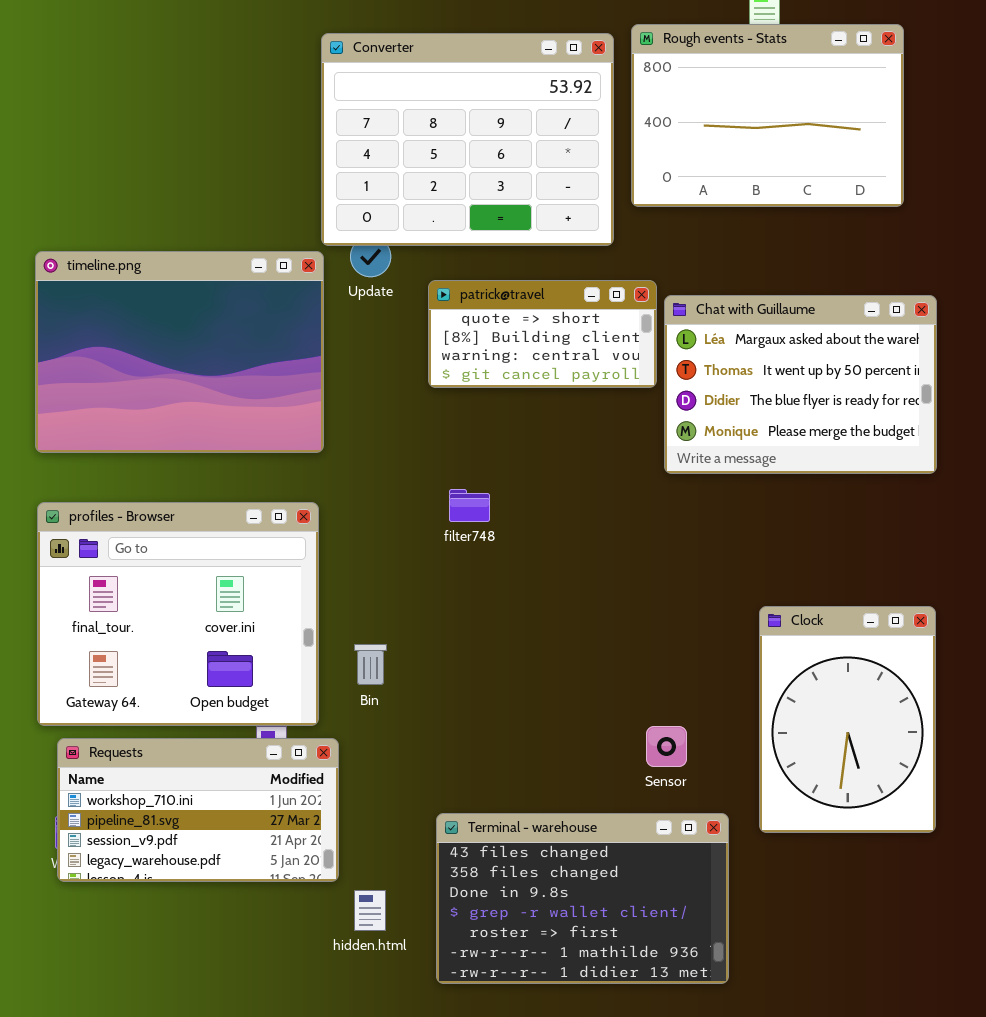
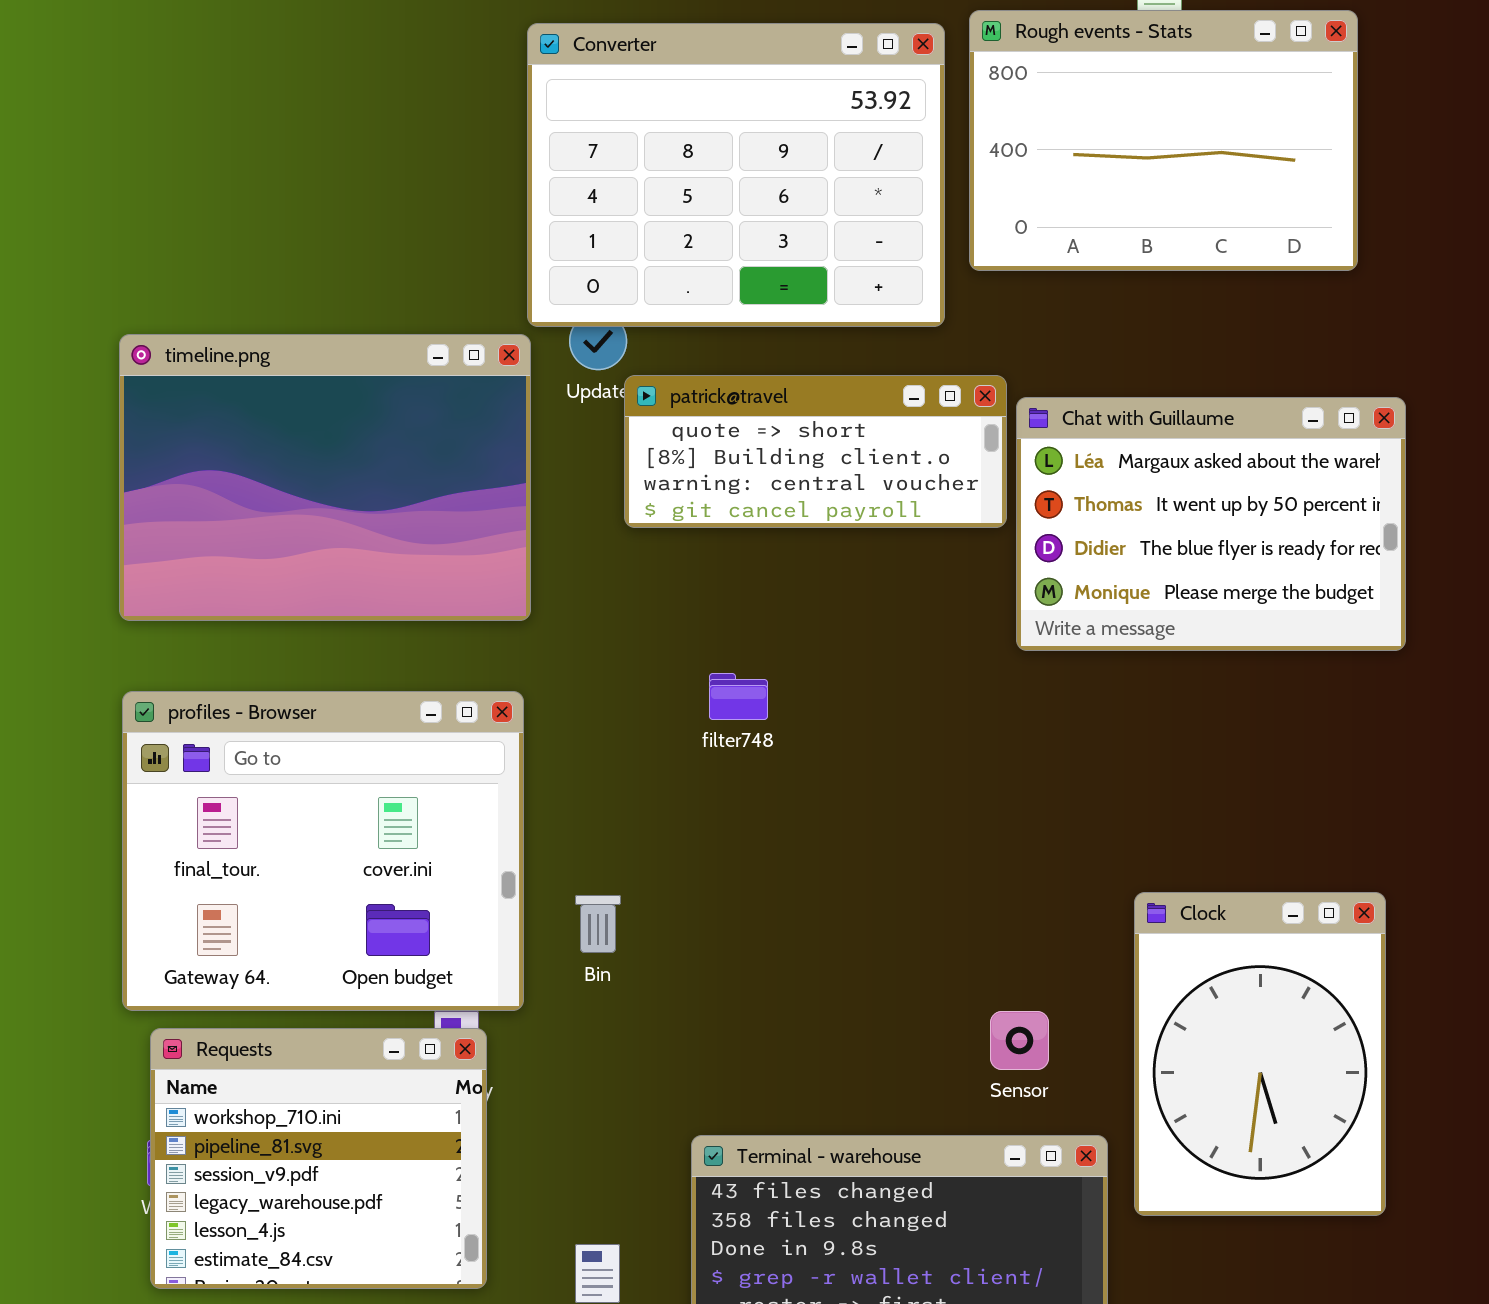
patrick@travel: [428,280,657,388] -> [624,375,1007,528], resized
Clock: [759,606,936,833] -> [1134,892,1386,1216], moved
Requests: [57,738,339,882] -> [150,1028,487,1289], resized

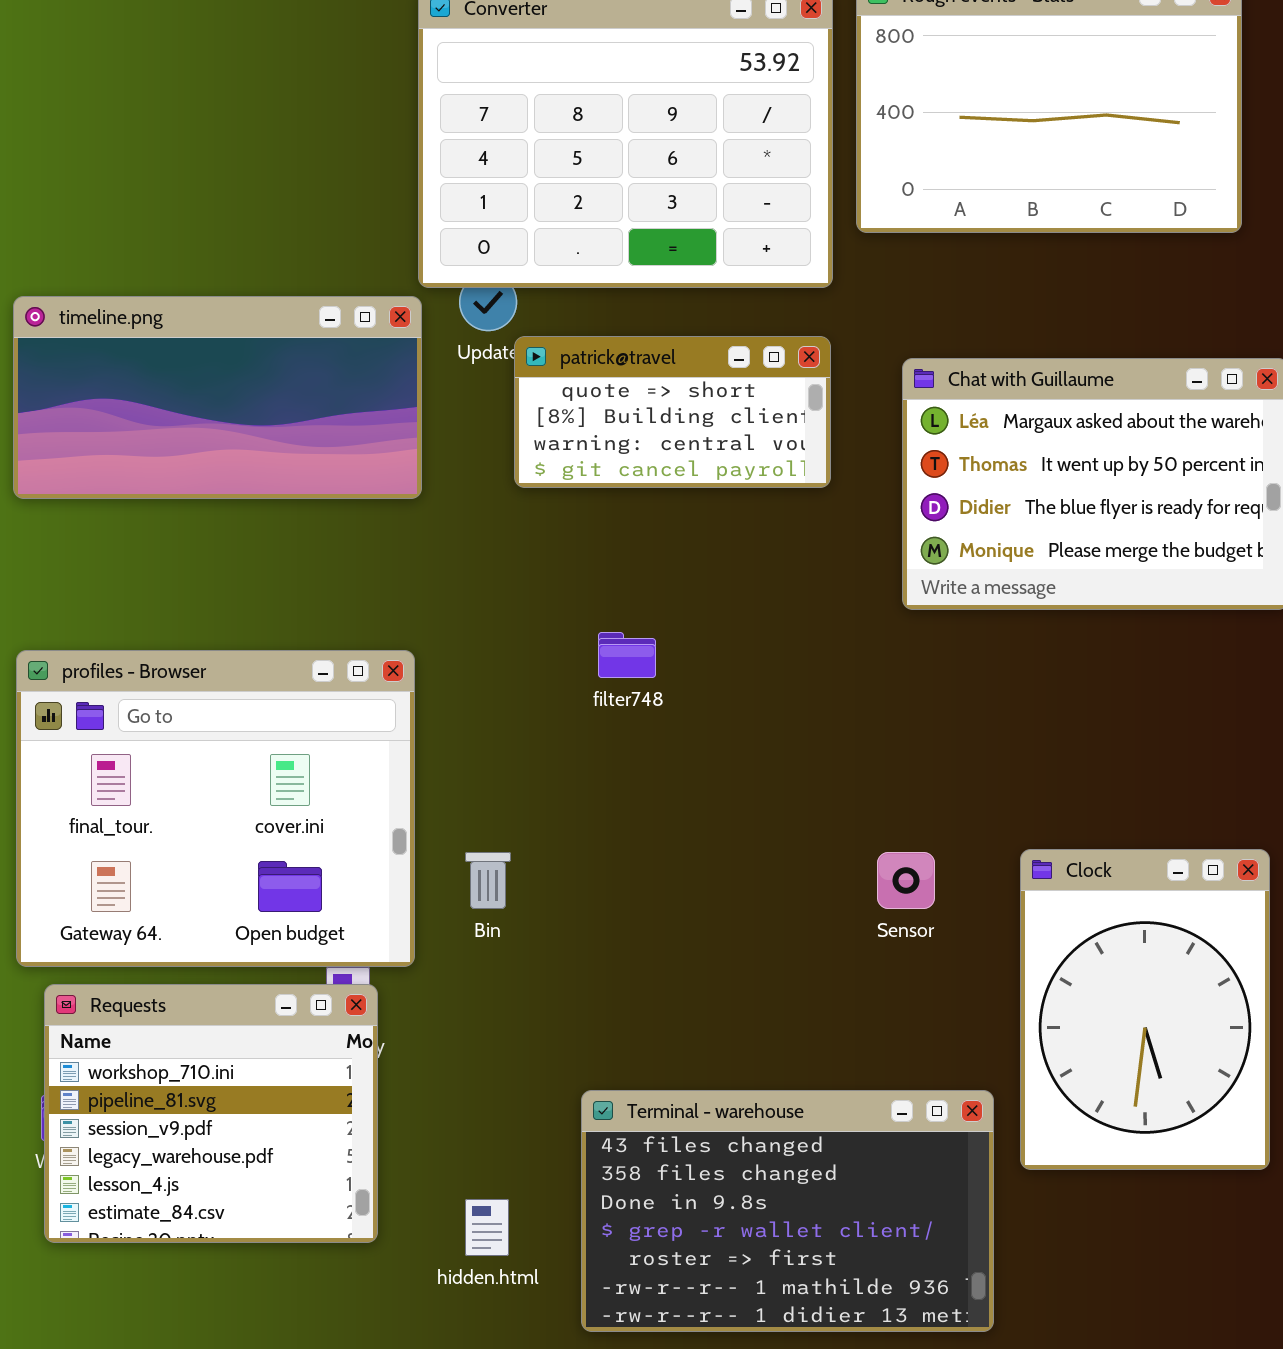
timeline.png: [119,334,531,621] -> [13,296,422,499], resized
patrick@travel: [624,375,1007,528] -> [514,336,831,488], resized
Sensor: [990,1011,1049,1070] -> [877,852,935,909], moved

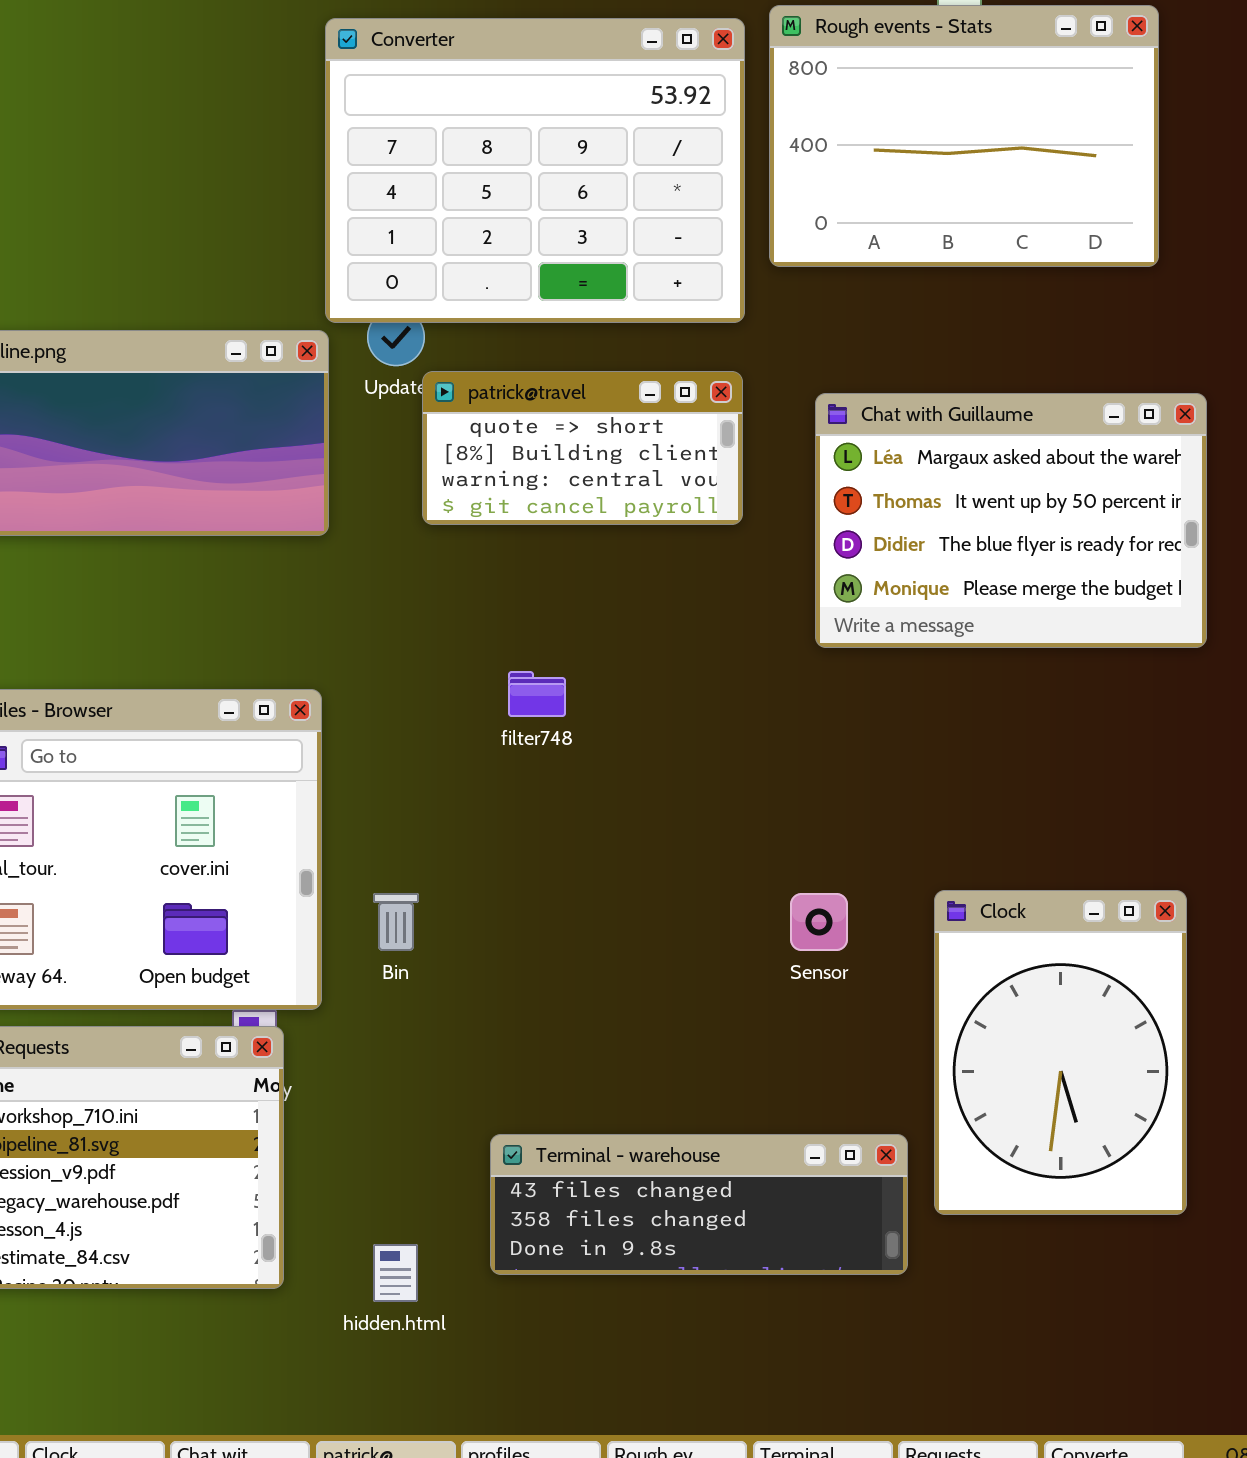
Terminal - warehouse: [581,1090,994,1332] -> [490,1134,908,1275], resized

